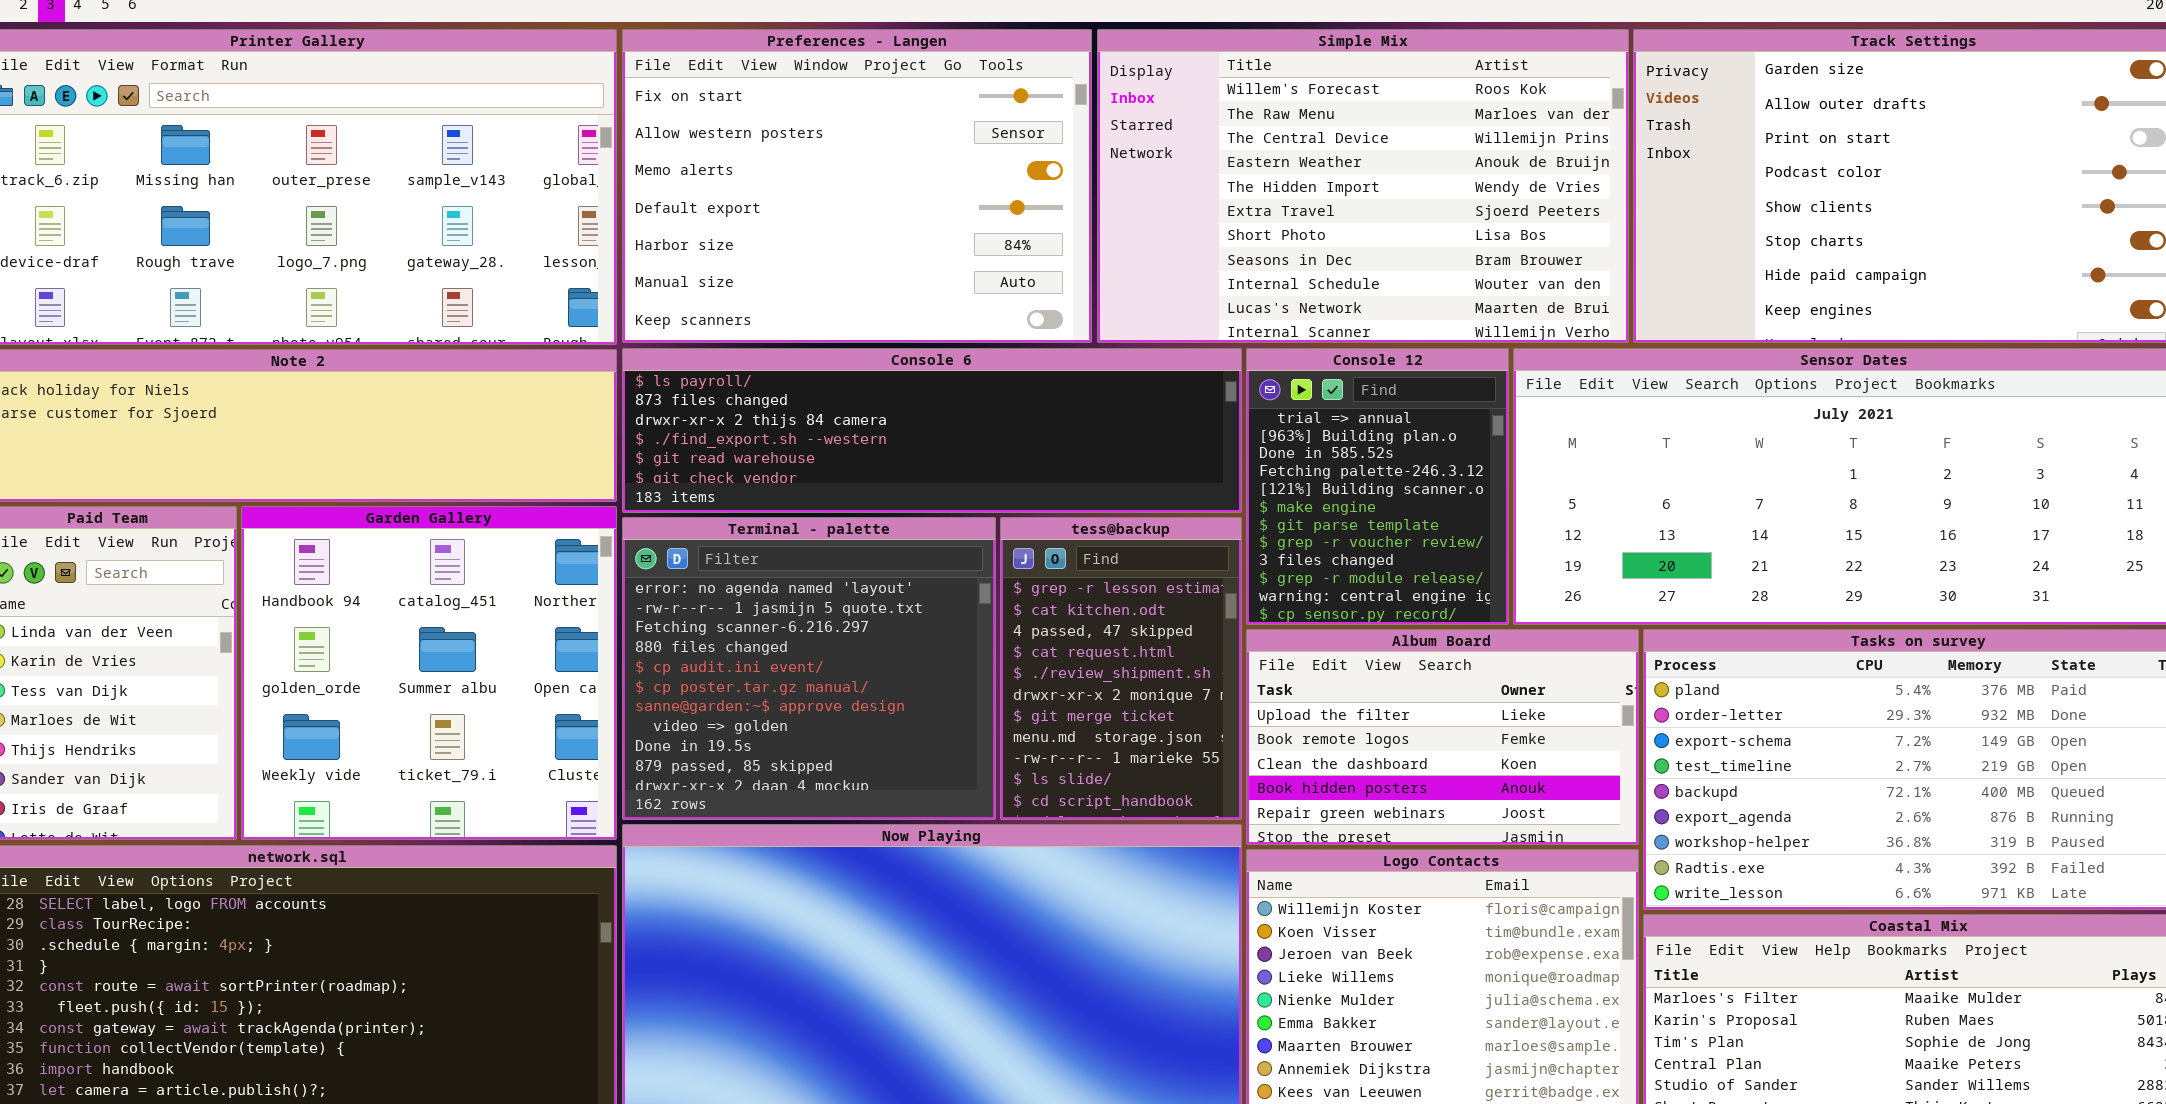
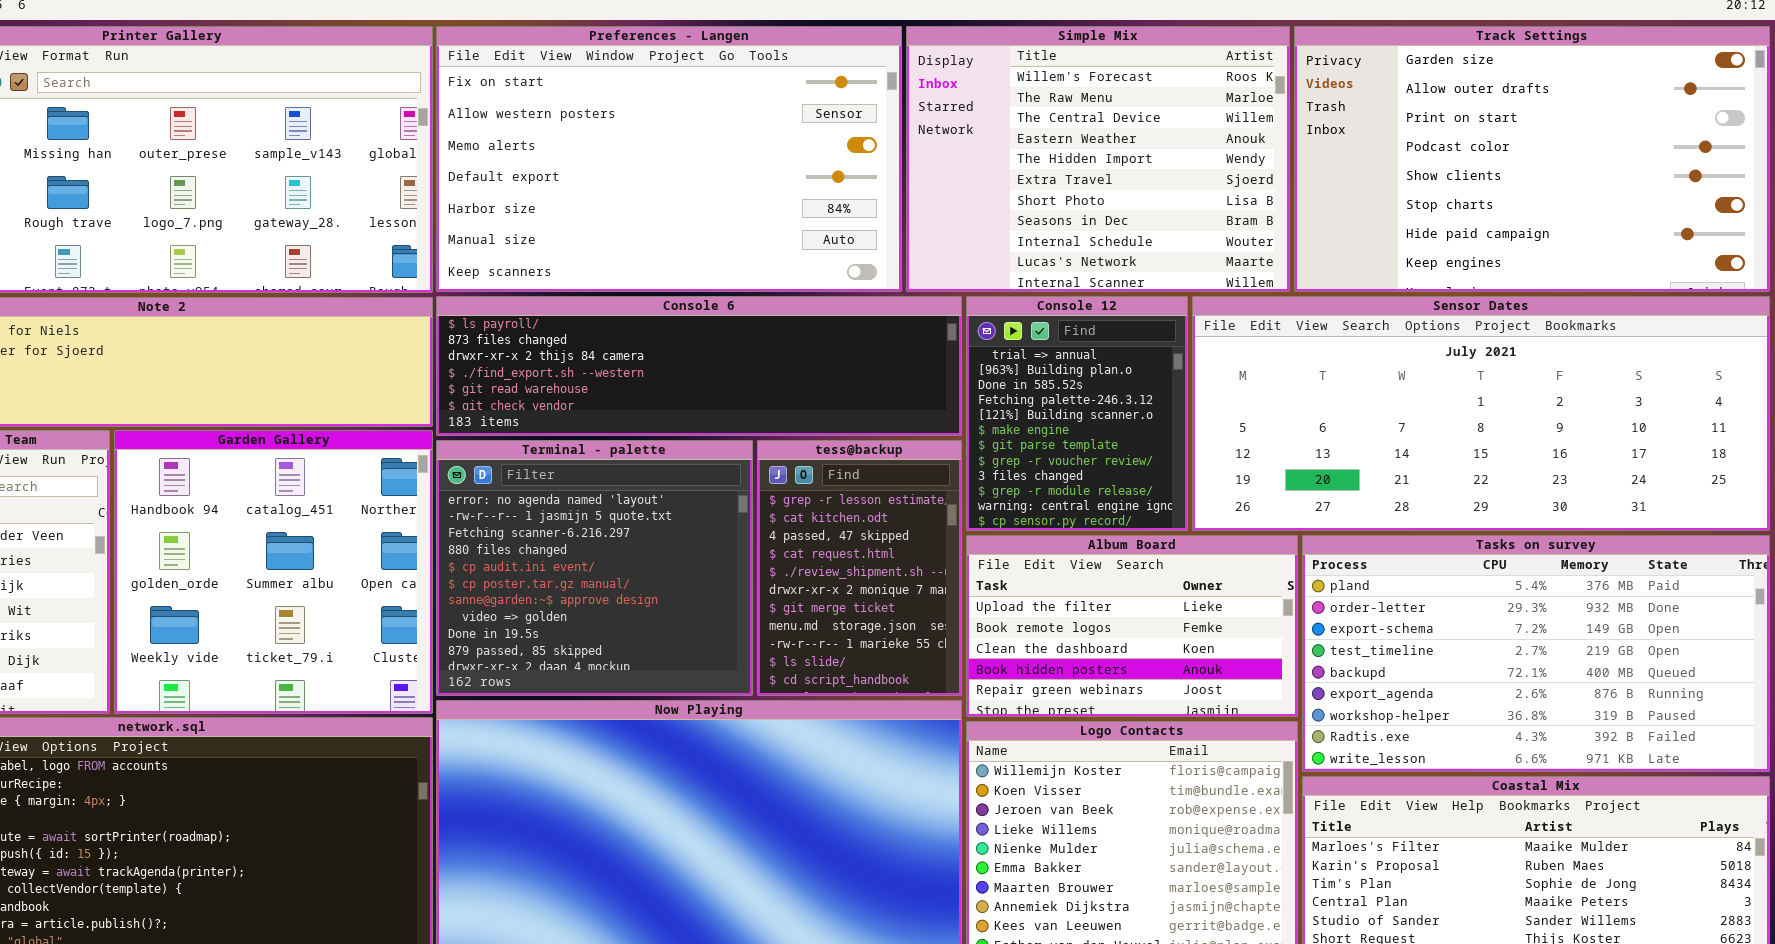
Preferences - Langen: [622,29,1092,343] -> [436,26,902,292], resized
Simple Mix: [1097,29,1629,343] -> [906,26,1290,292], resized

